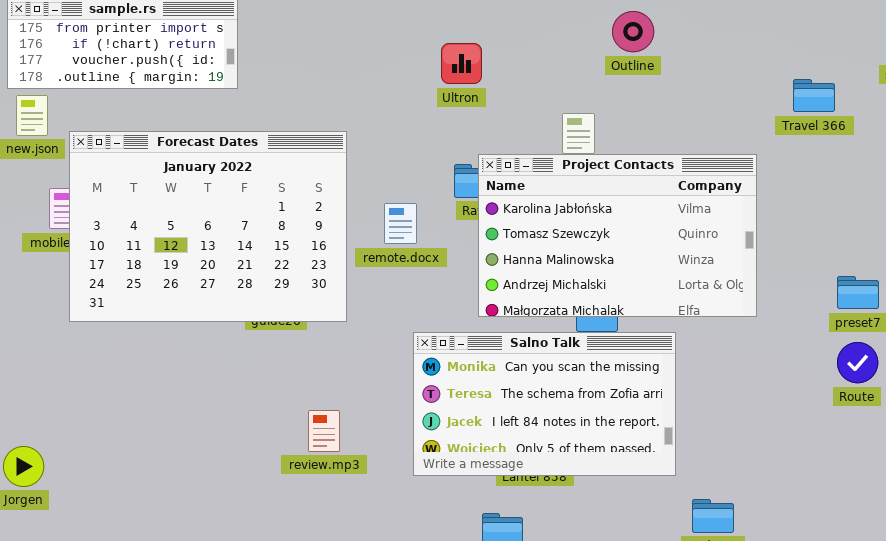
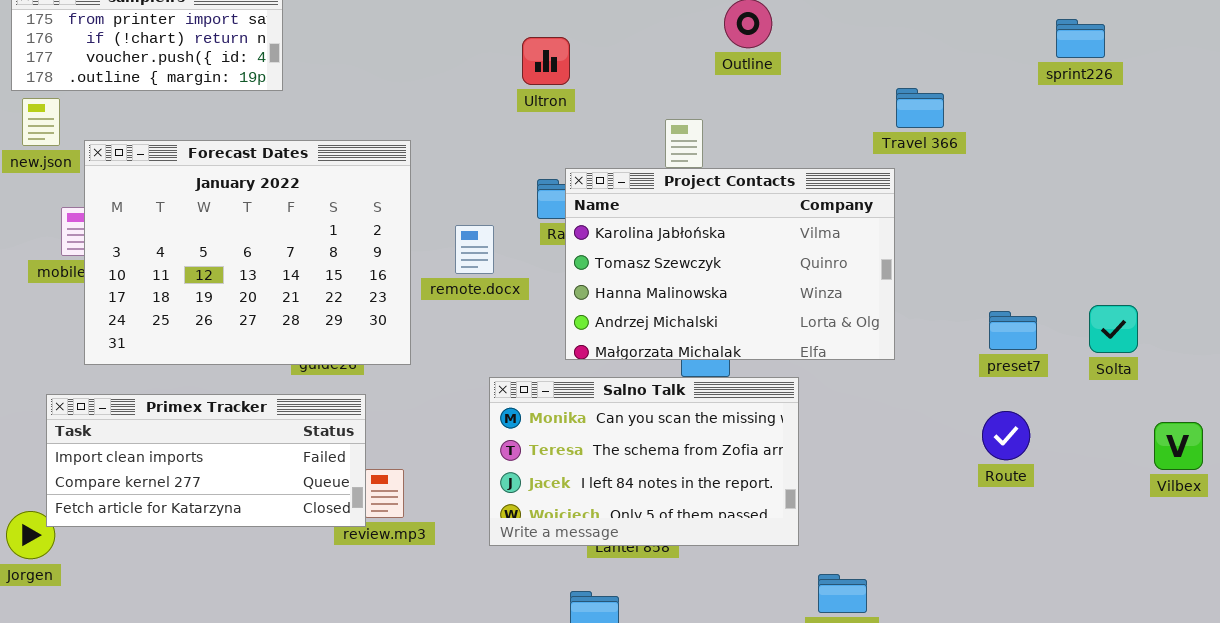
Travel 366: [793,79,835,112] -> [896,88,944,128], moved
Route: [837,342,878,383] -> [982,411,1030,460], moved
Primex Tracker: none -> [46,394,366,527], opened

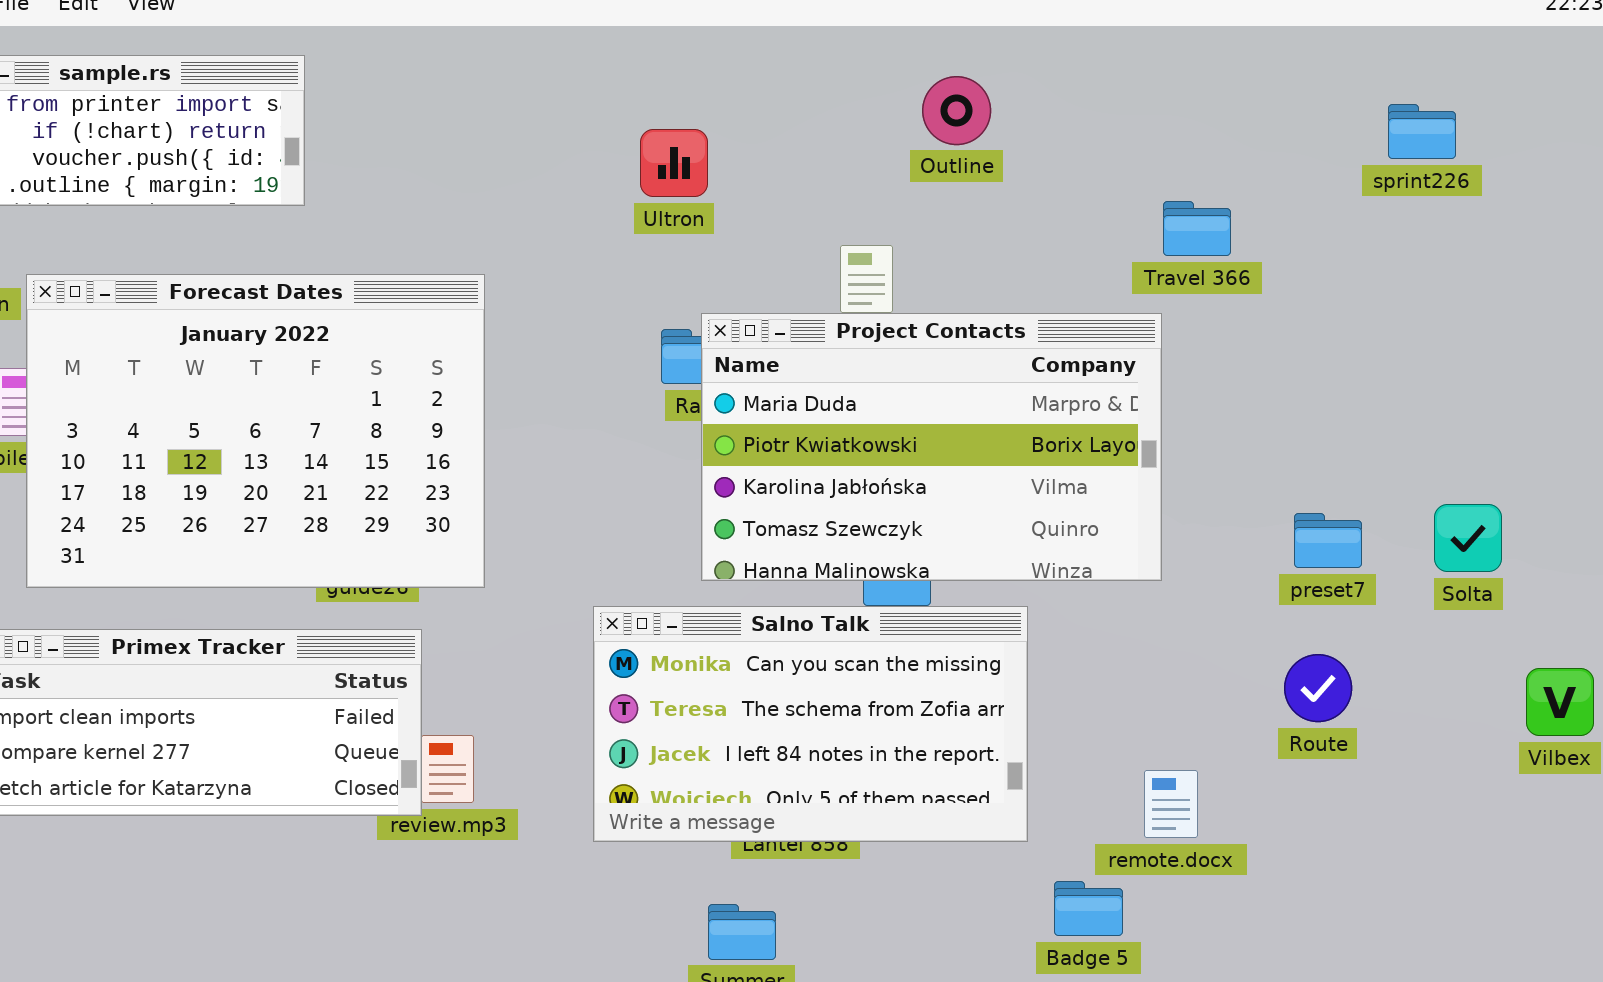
Project Contacts: [565,168,895,360] -> [701,313,1162,581], scrolled up 2 rows
remote.docx: [455,225,494,274] -> [1144,770,1198,838], moved

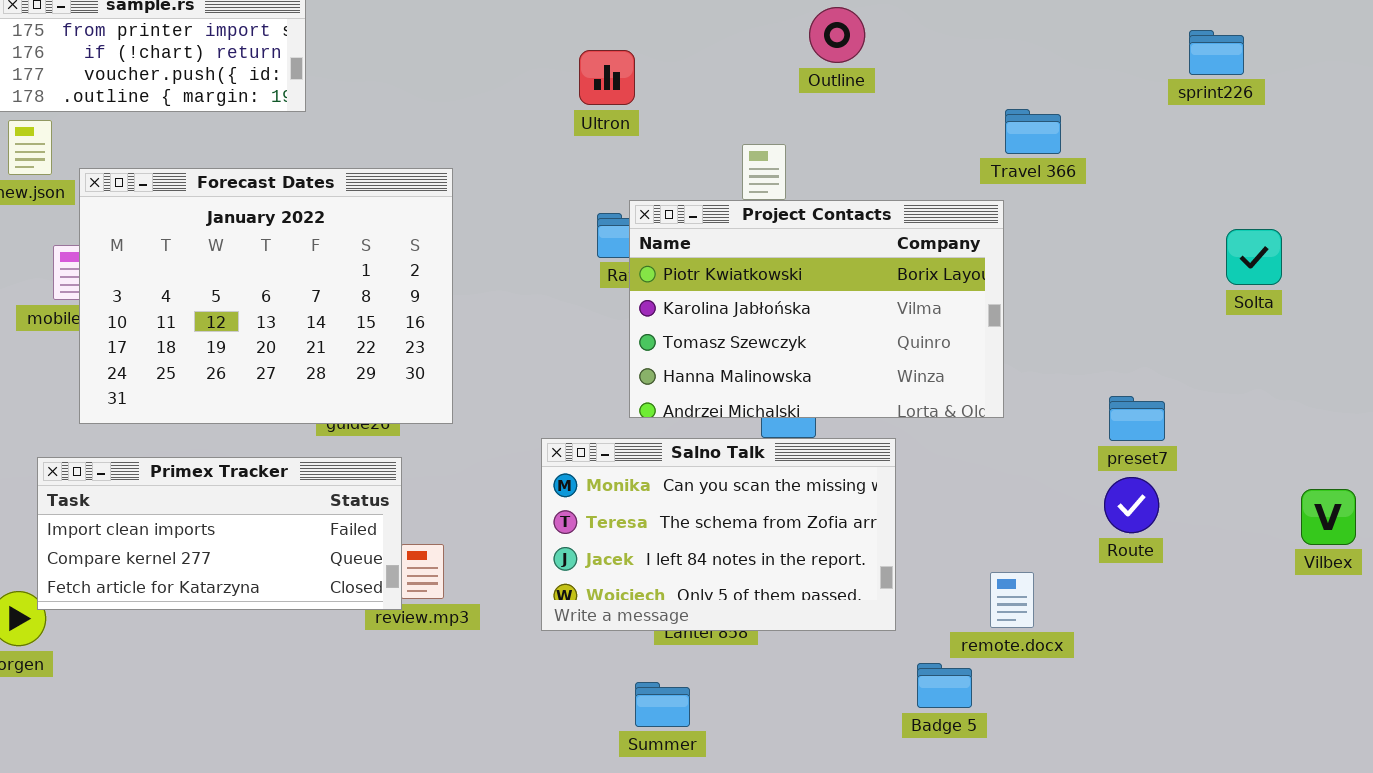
Project Contacts: [701,313,1162,581] -> [629,200,1004,418], scrolled down 1 row
Solta: [1434,504,1502,572] -> [1226,229,1282,285], moved
preset7: [1294,513,1362,568] -> [1109,396,1165,441], moved

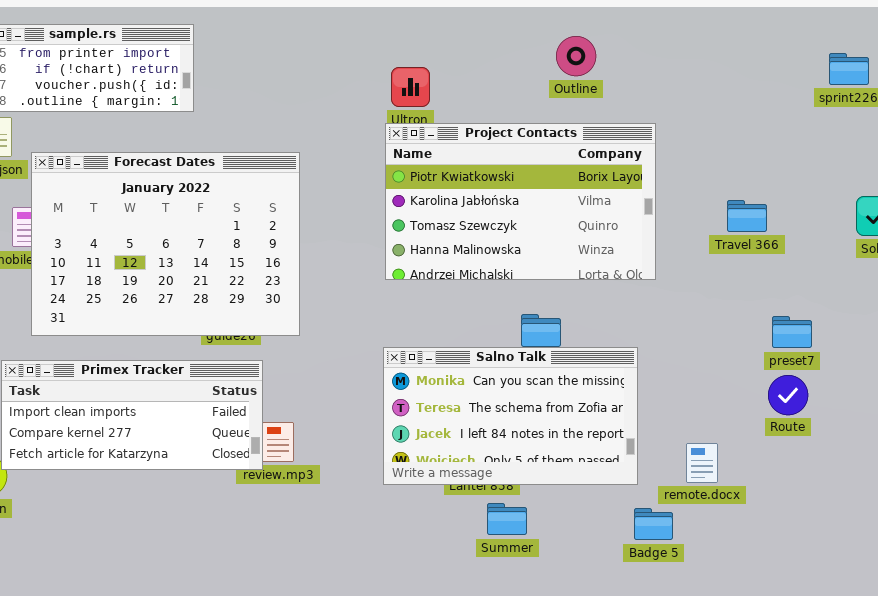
Travel 366: [1005,109,1061,154] -> [727,200,767,232], moved
Project Contacts: [629,200,1004,418] -> [385,123,656,280], moved
Salno Talk: [541,438,896,631] -> [383,347,638,485], moved
Summer: [635,682,690,727] -> [487,503,527,535], moved

